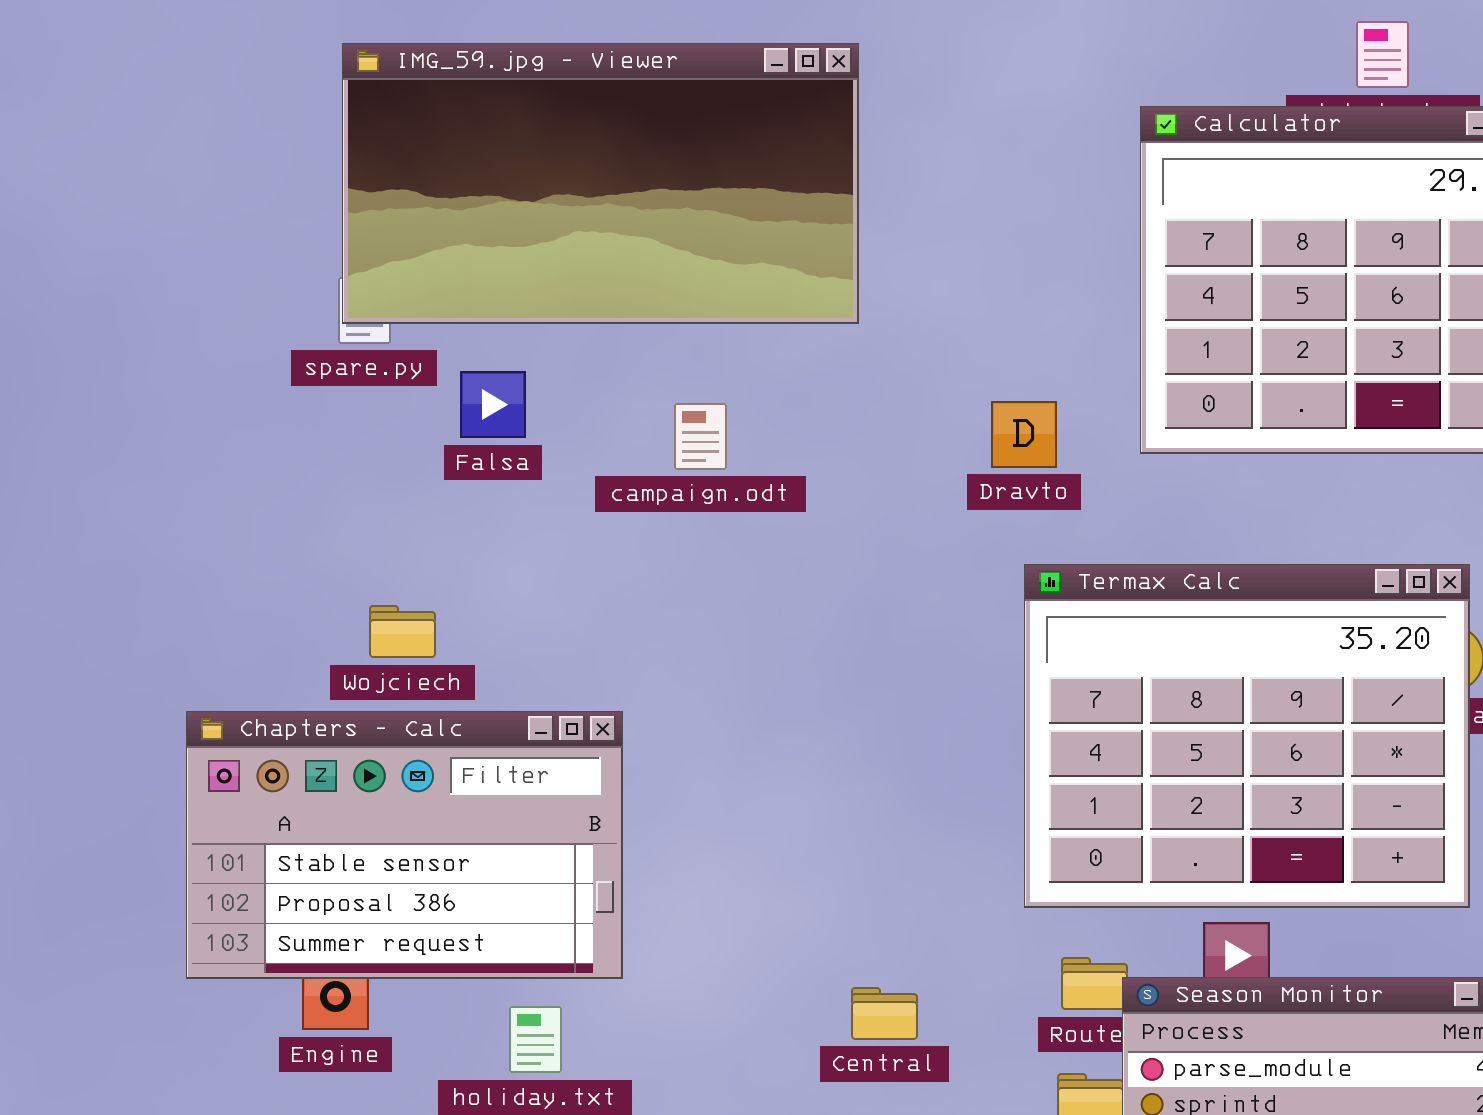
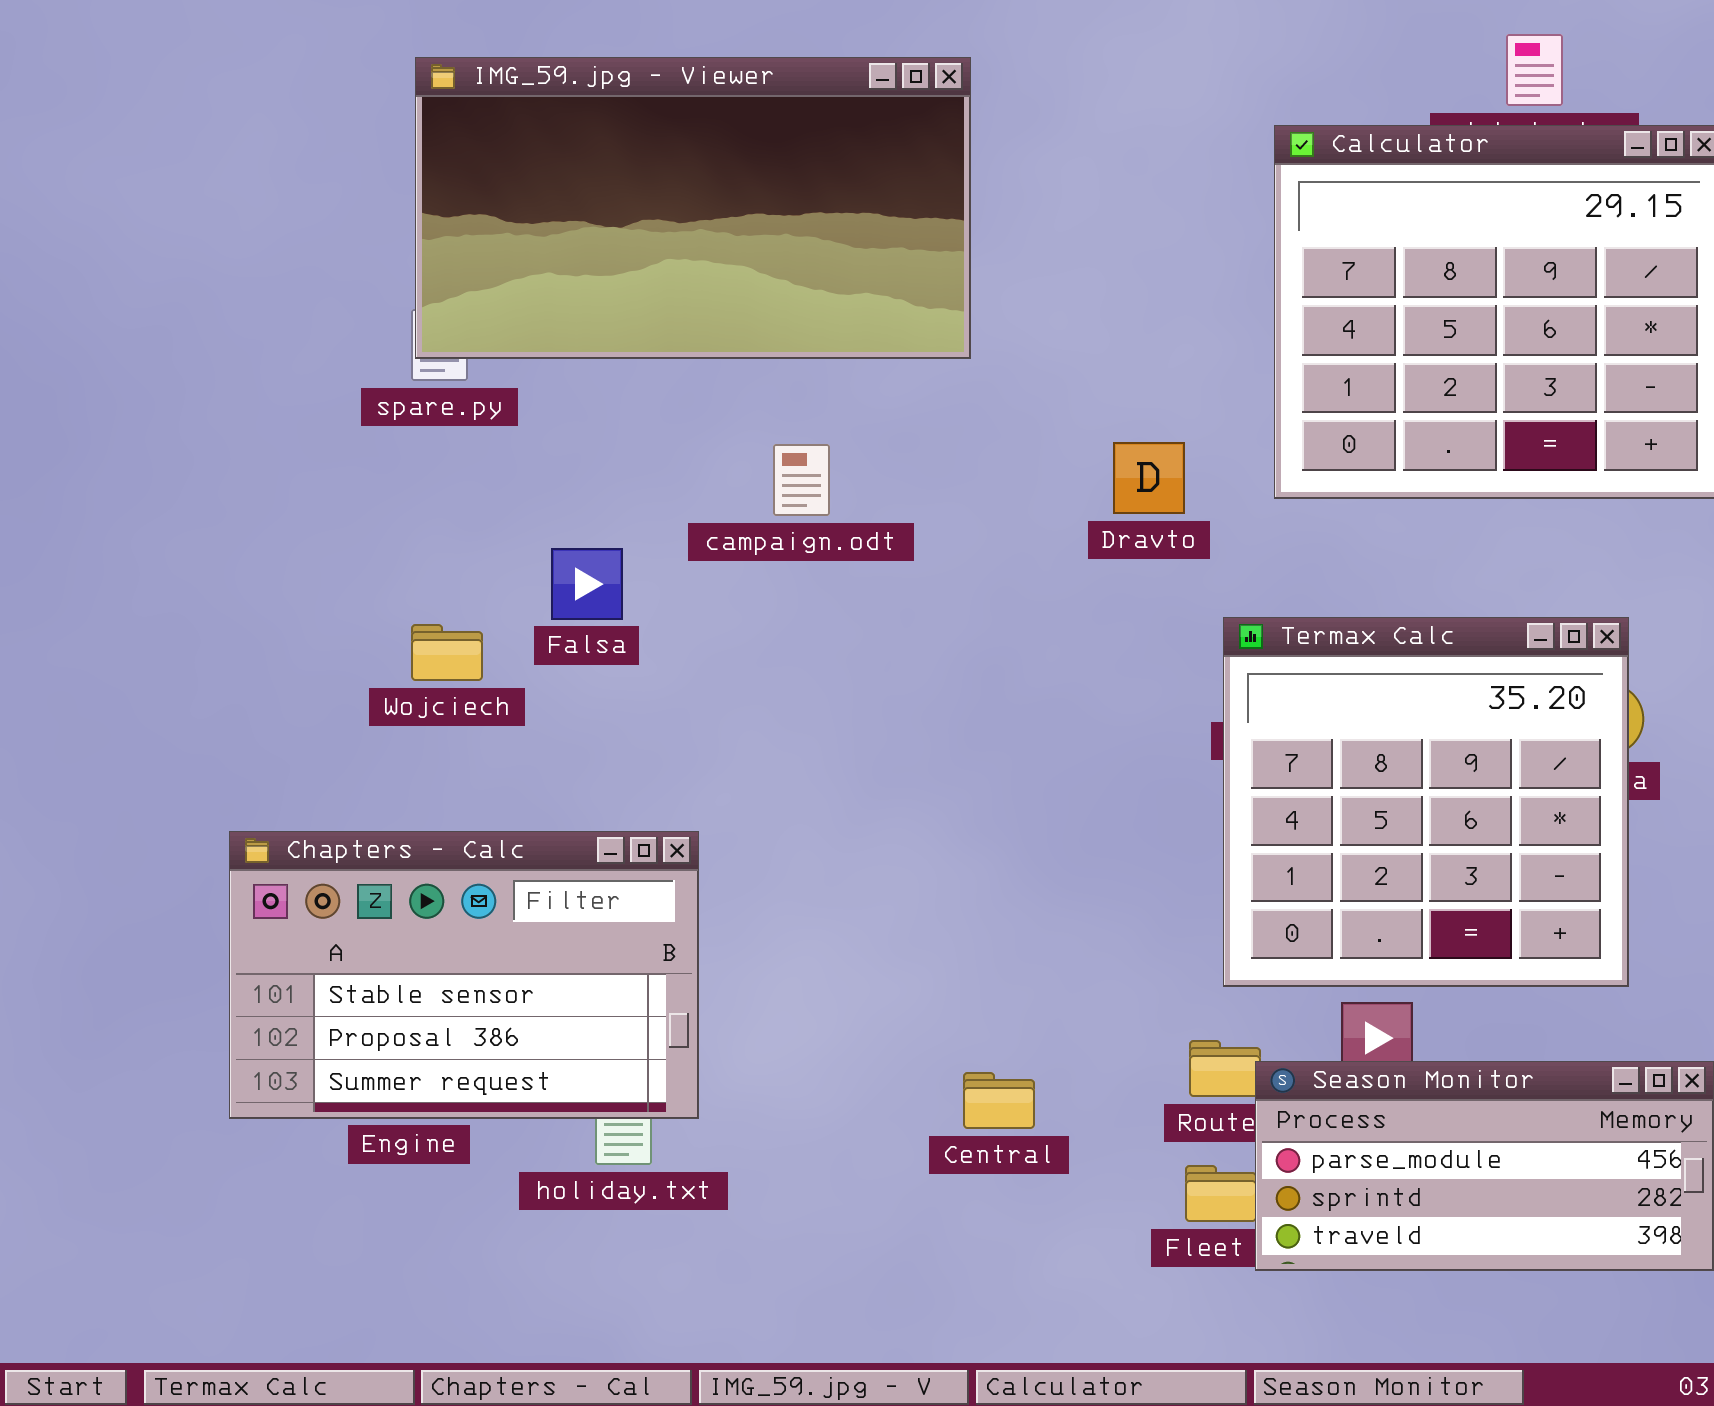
Falsa: [460,371,526,438] -> [551,548,623,620], moved
Termax Calc: [1024,564,1470,908] -> [1223,617,1629,987], resized
Wojciech: [369,605,436,658] -> [411,624,483,681], moved
Chapters - Calc: [186,711,623,979] -> [229,831,699,1119], moved

